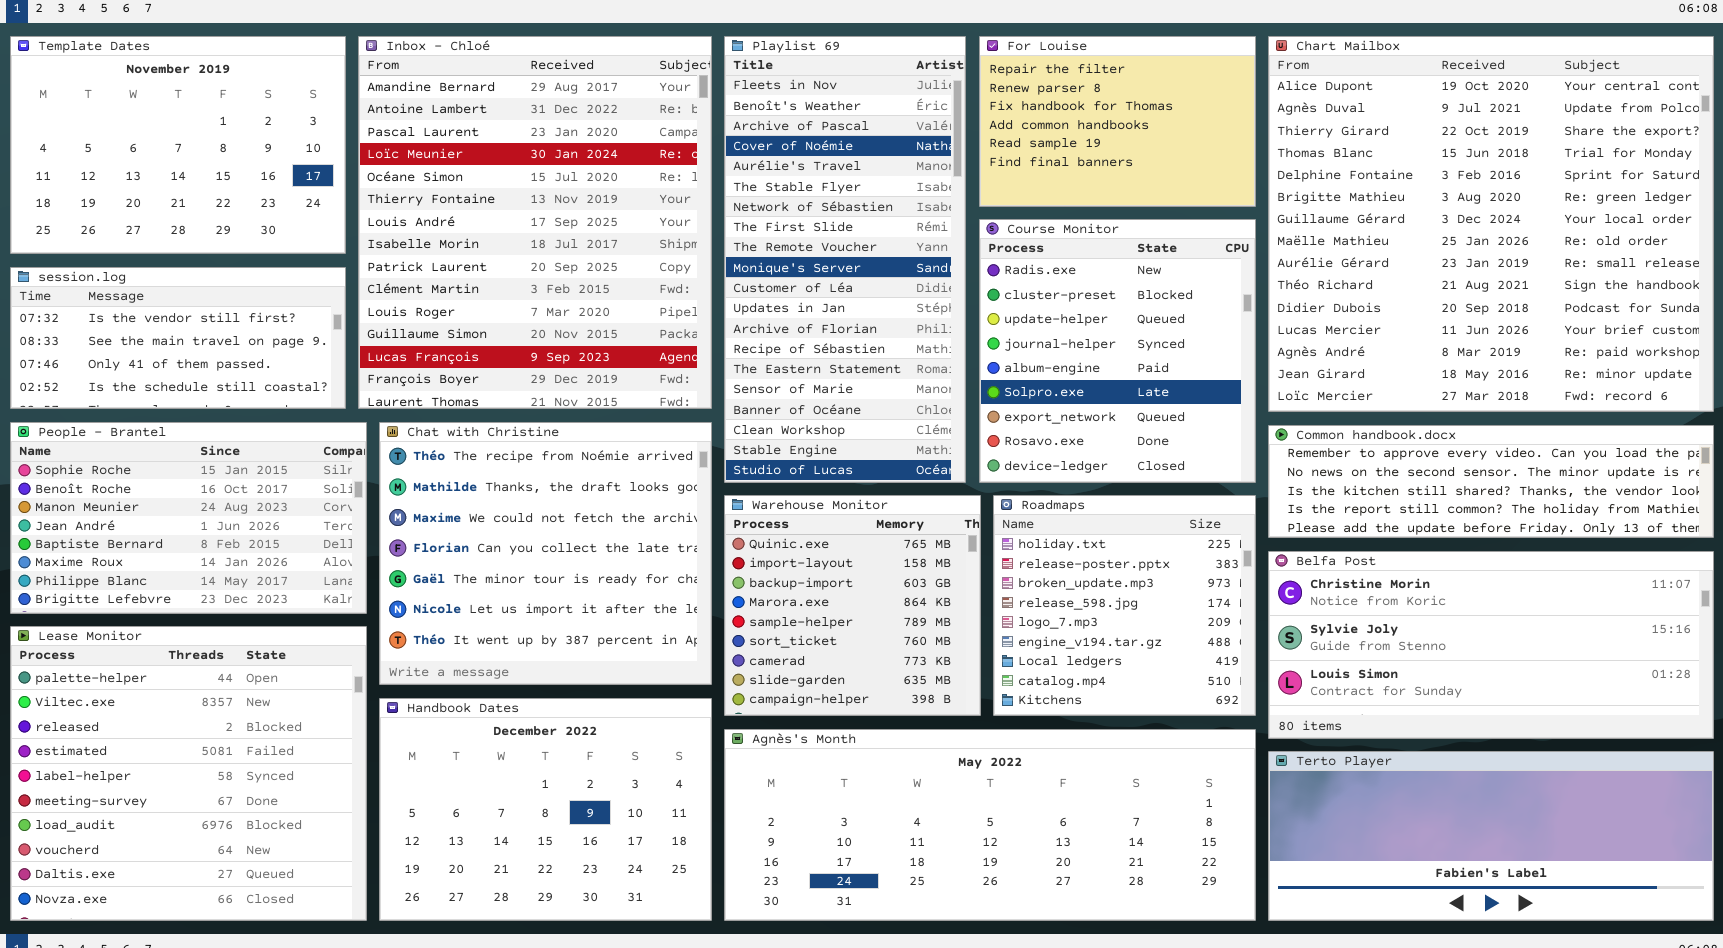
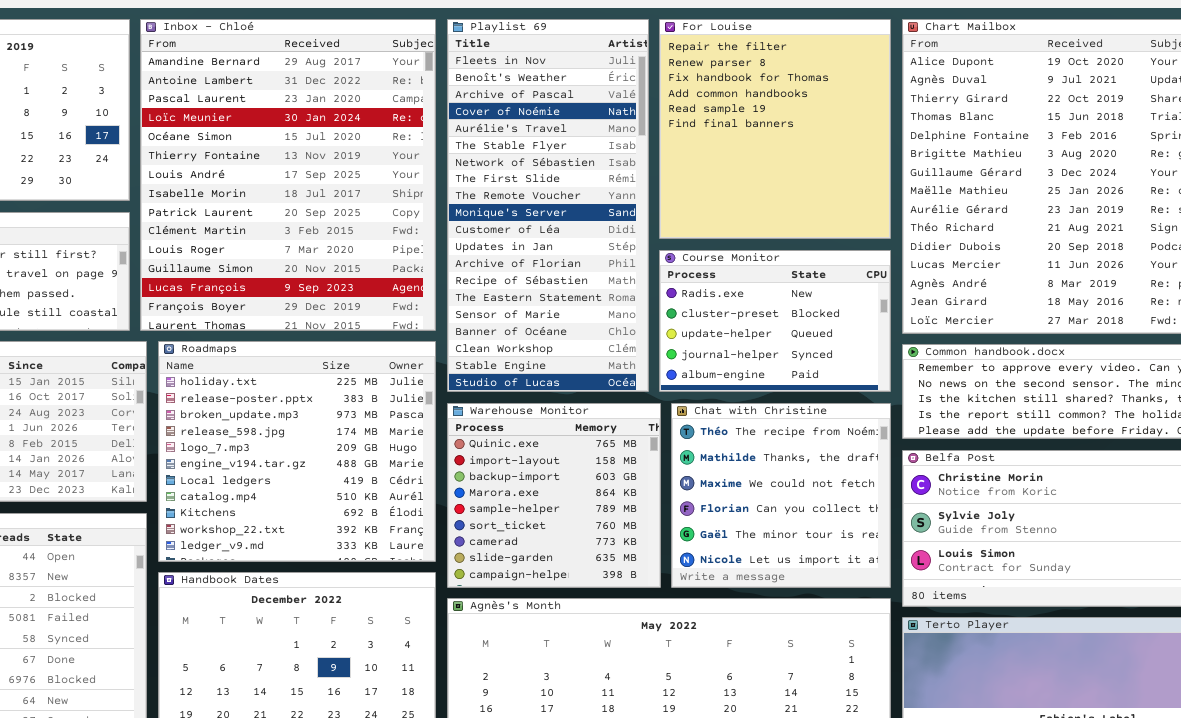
For Louise: [979,36,1256,207] -> [659,19,891,239], resized
Course Monitor: [979,219,1256,483] -> [659,250,891,392], resized
Chat with Christine: [379,422,712,685] -> [671,403,891,588], moved, resized
Roadmaps: [993,495,1256,716] -> [158,341,436,562], moved, resized

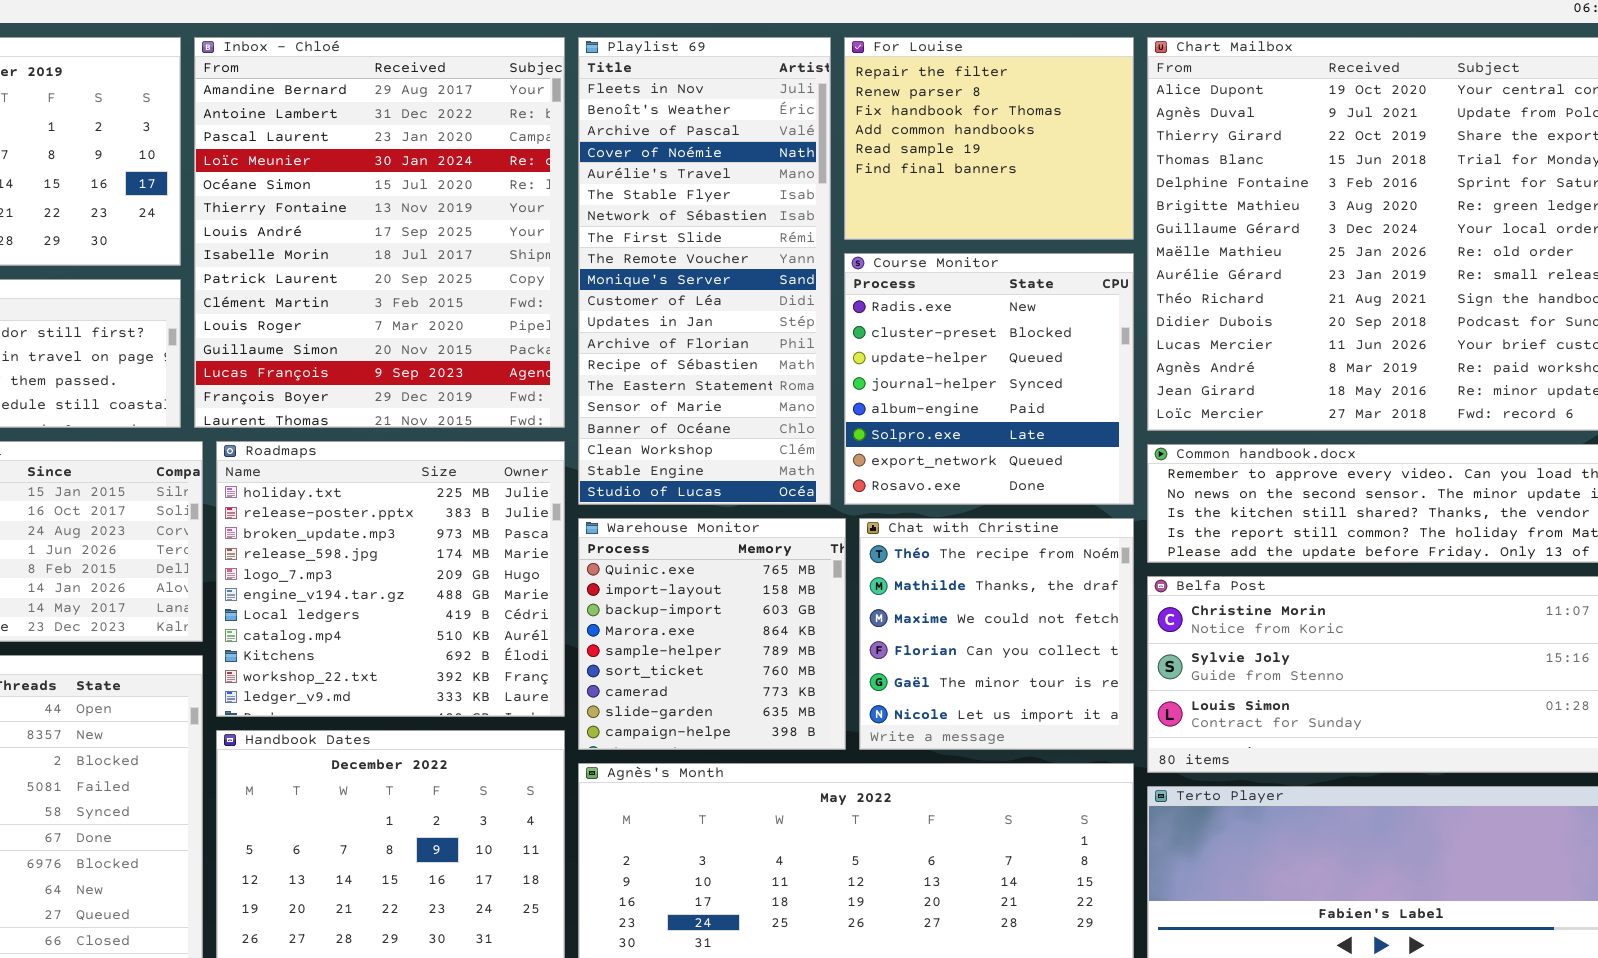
For Louise: [659,19,891,239] -> [844,37,1134,240], resized
Course Monitor: [659,250,891,392] -> [844,253,1134,505], resized

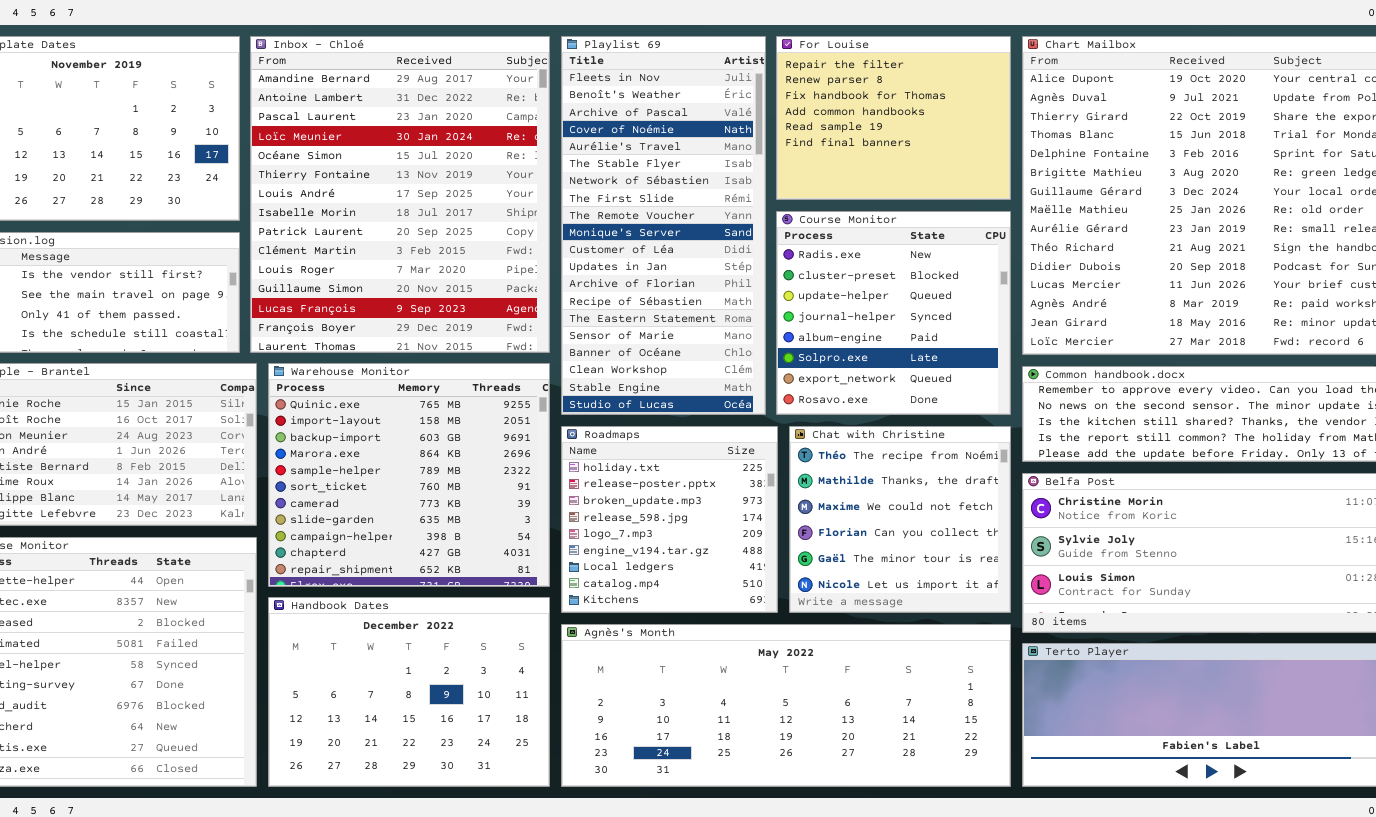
Roadmaps: [216,441,565,717] -> [561,426,778,613], moved, resized
Warehouse Monitor: [578,518,846,750] -> [268,363,550,587], moved, resized

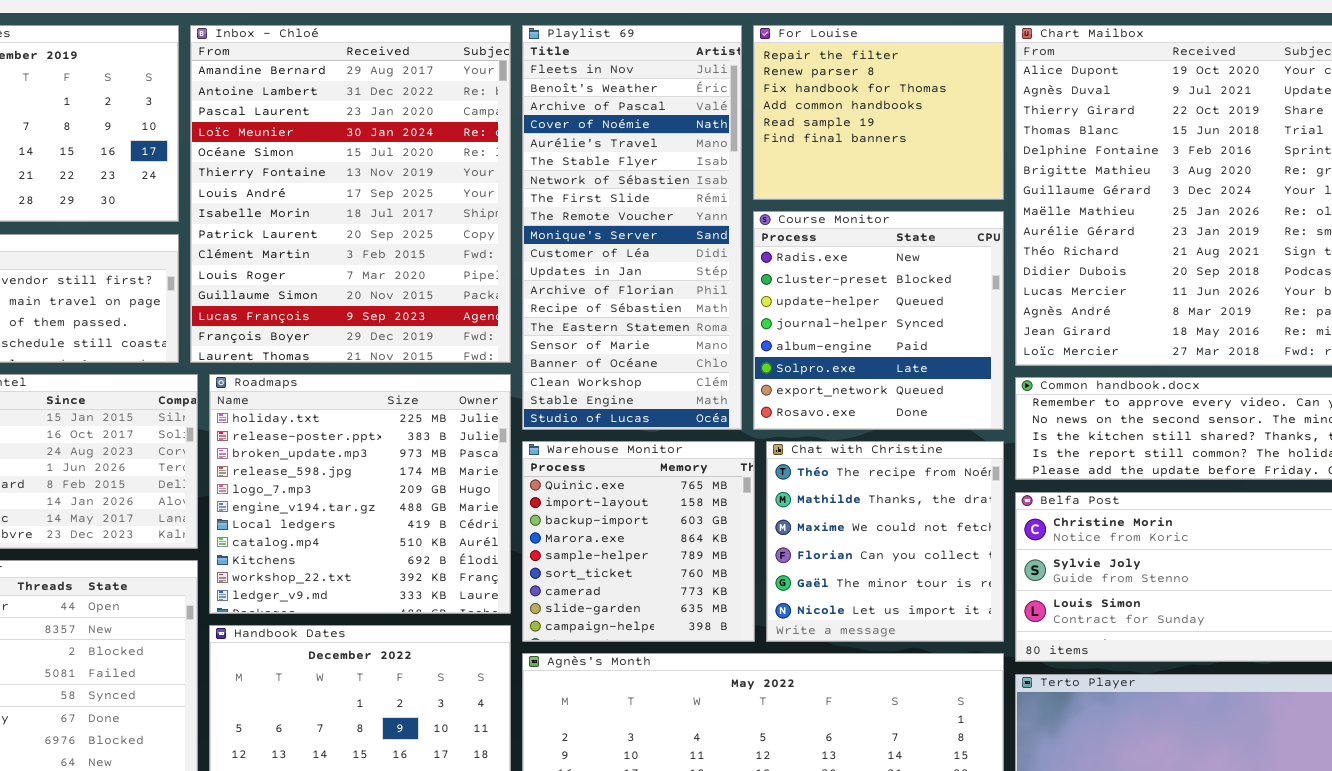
Warehouse Monitor: [268,363,550,587] -> [522,441,755,642], moved, resized
Roadmaps: [561,426,778,613] -> [209,374,511,614], moved, resized

